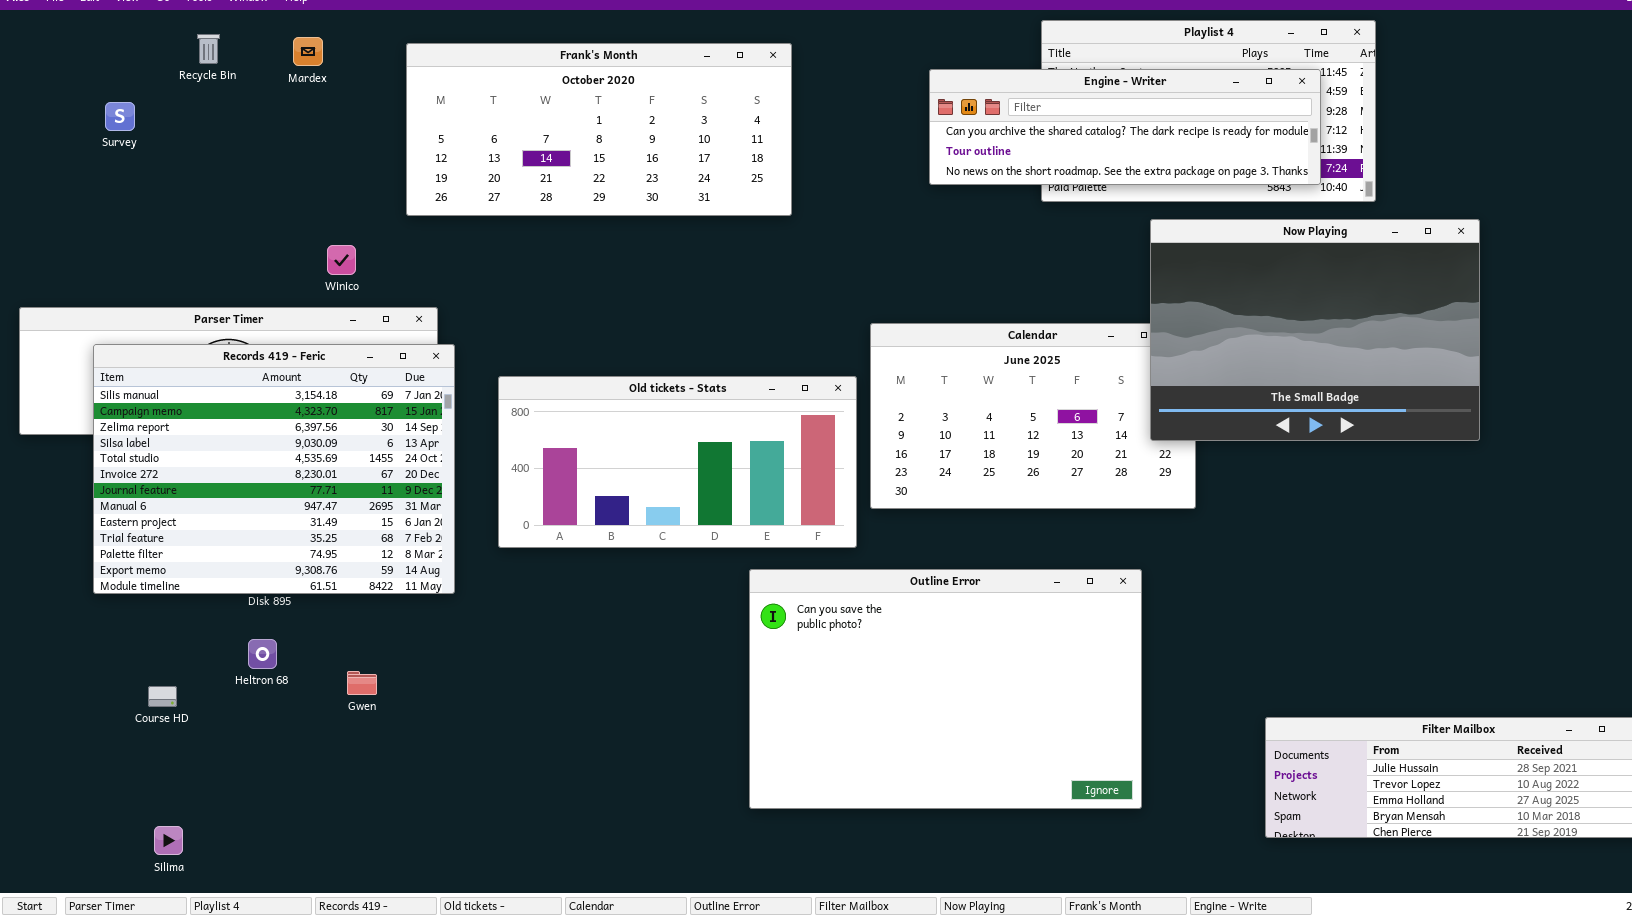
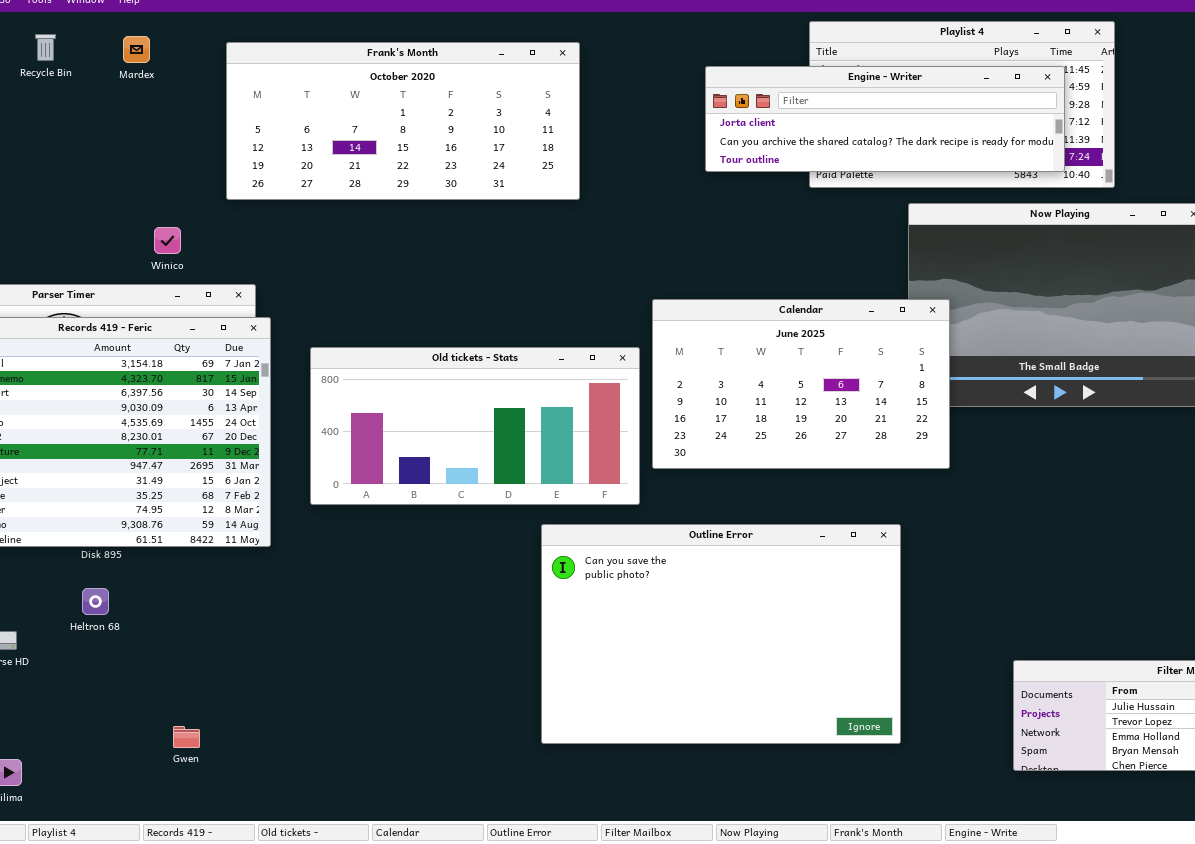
Engine - Writer: [929,69,1321,185] -> [705,66,1065,172], scrolled up 1 row
Calendar: [870,323,1196,509] -> [652,299,950,469], raised
Gwen: [347,671,377,695] -> [173,726,200,748], moved

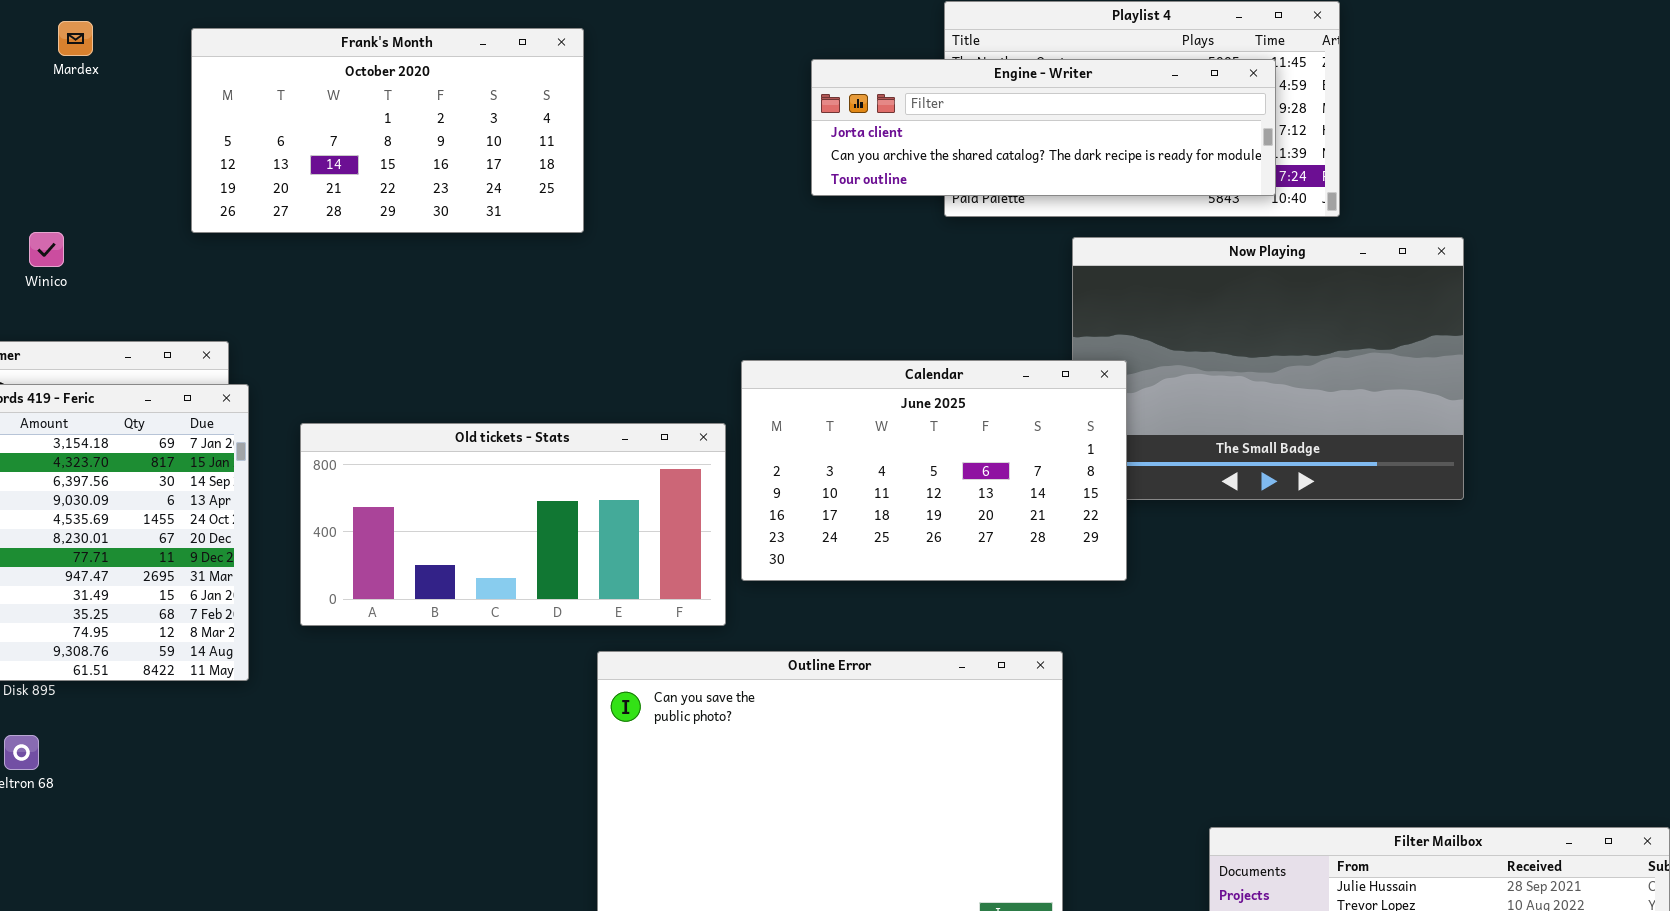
Frank's Month: [226,42,580,200] -> [191,28,584,233], resized
Winico: [154,227,181,254] -> [29,232,64,267], moved

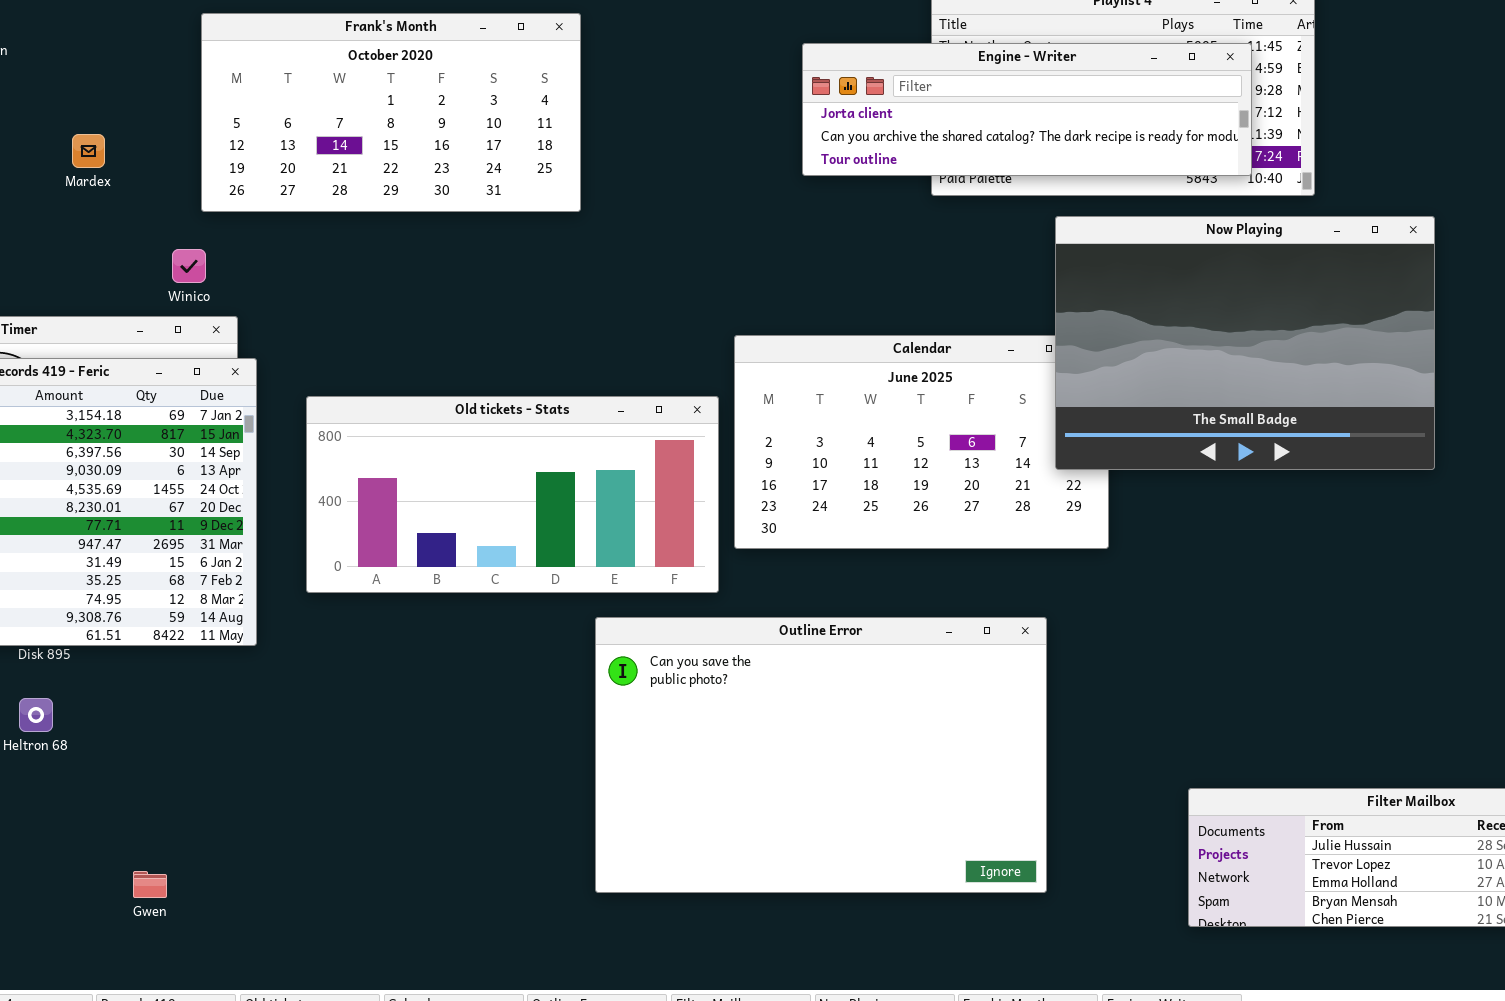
Mardex: [58,21,93,56] -> [72,134,105,168], moved
Winico: [29,232,64,267] -> [172,249,206,283], moved
Now Playing: [1072,237,1464,500] -> [1055,216,1435,470], raised

